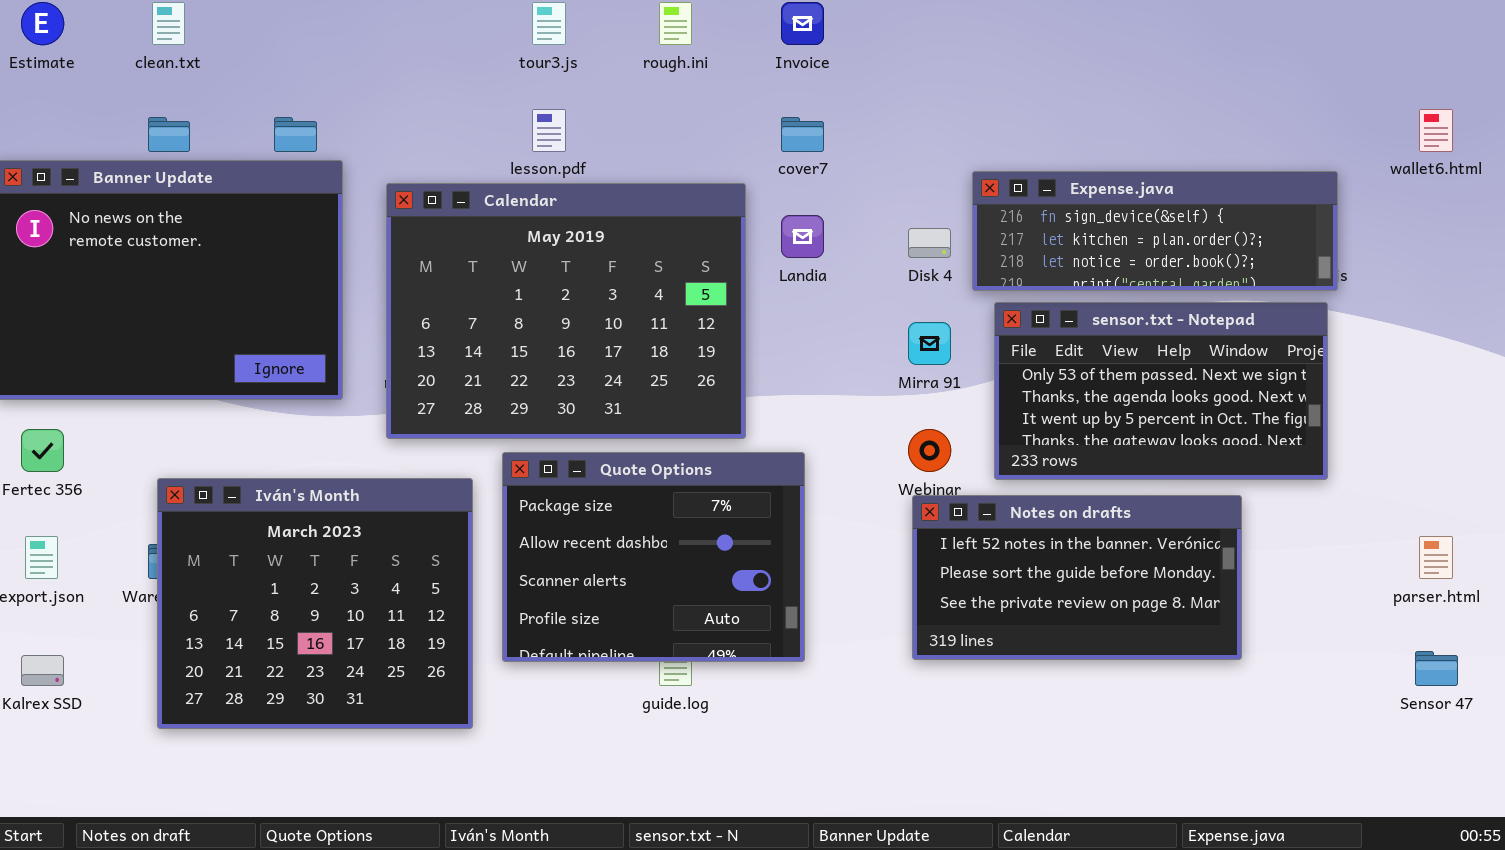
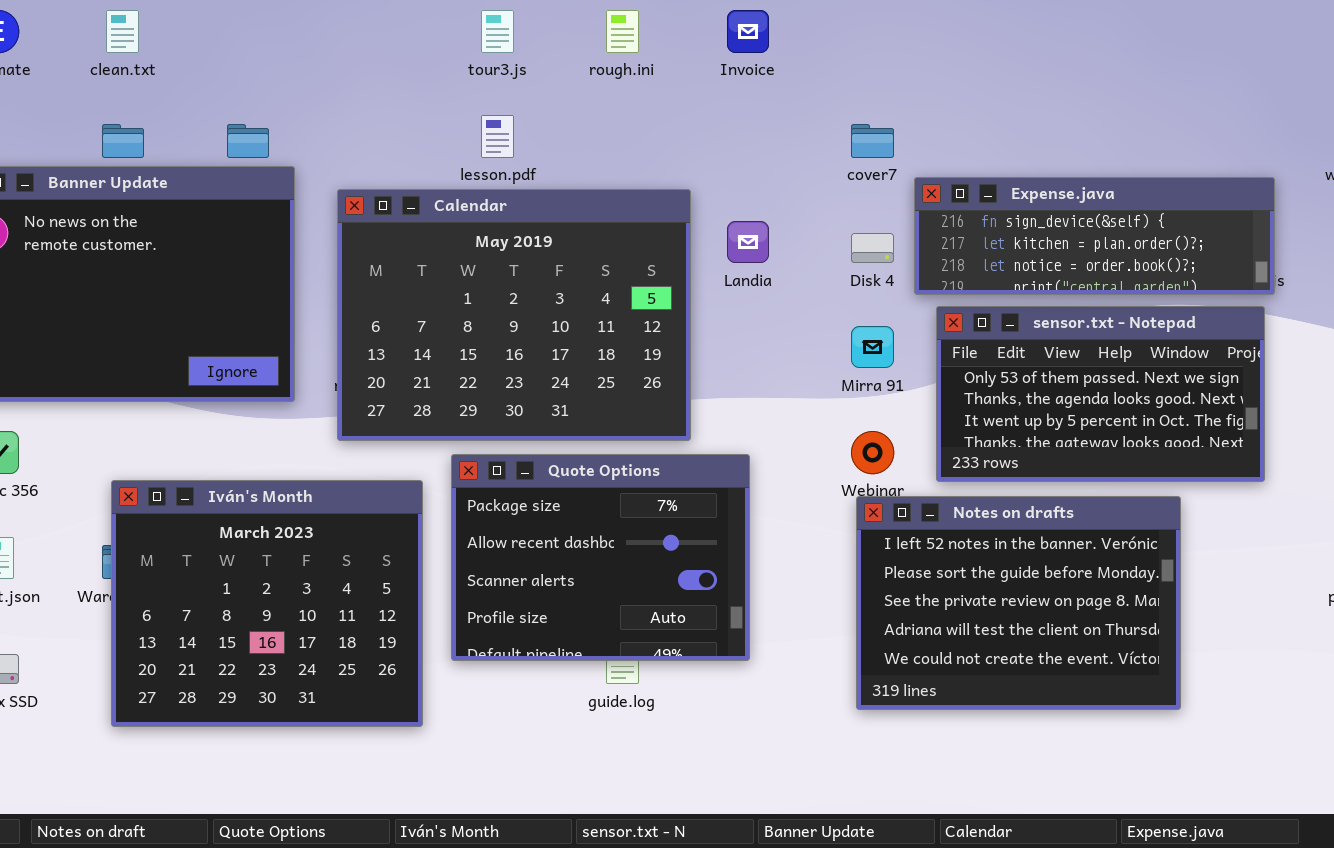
cover7: [781,117,824,152] -> [851,124,894,158], moved
Notes on drafts: [912,495,1242,660] -> [856,496,1181,710], resized

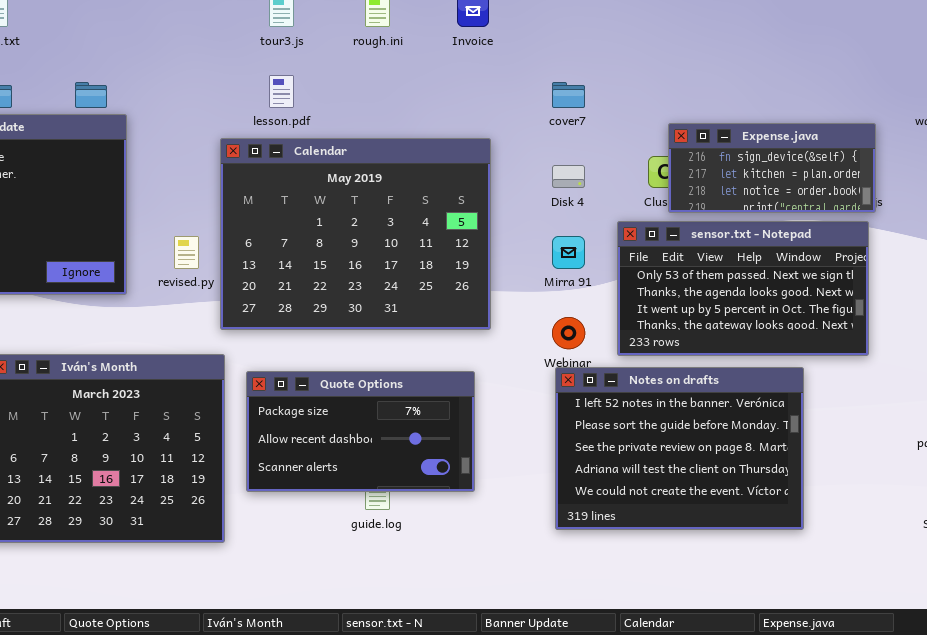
Expense.java: [914,177,1275,295] -> [668,123,876,213], resized
Calendar: [337,189,691,441] -> [220,138,491,330], moved
Quote Options: [451,454,750,661] -> [246,371,475,492], resized

